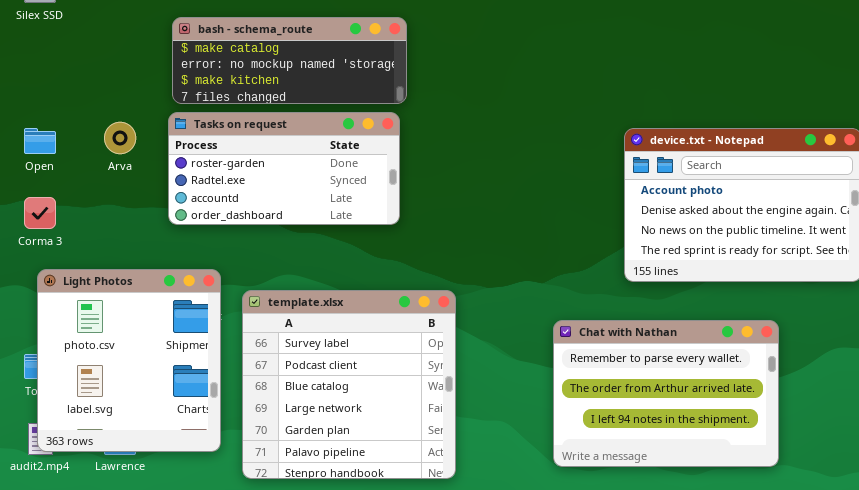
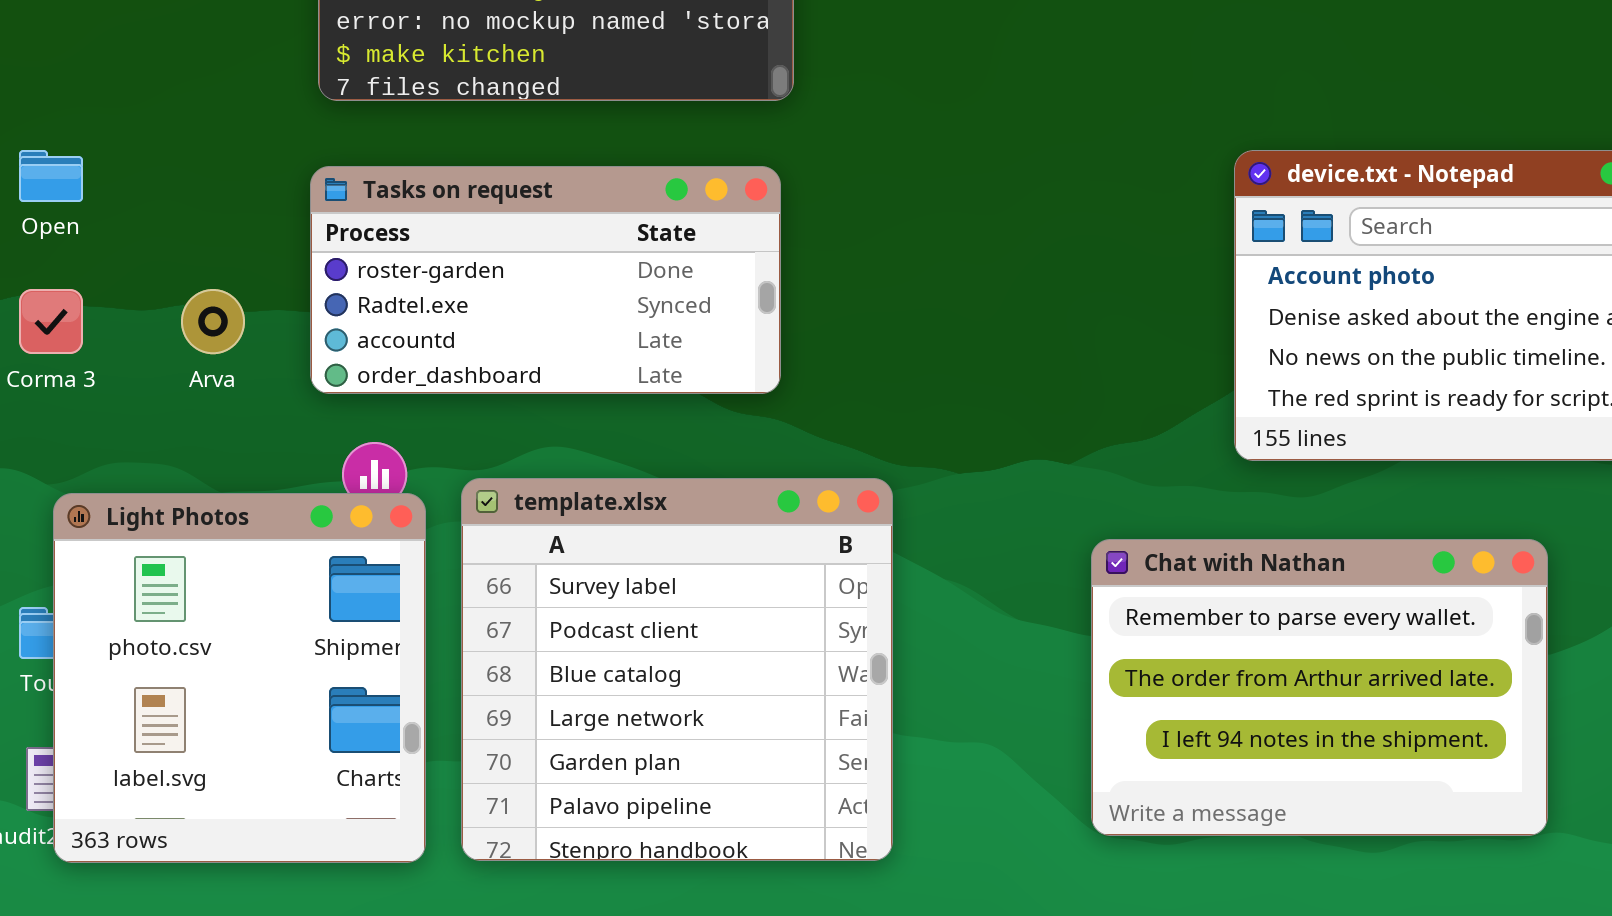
Tasks on request: [168,112,400,225] -> [310,166,781,394], moved
Arva: [104,122,136,154] -> [181,289,245,354], moved
Light Photos: [37,269,221,452] -> [53,493,426,863], moved

